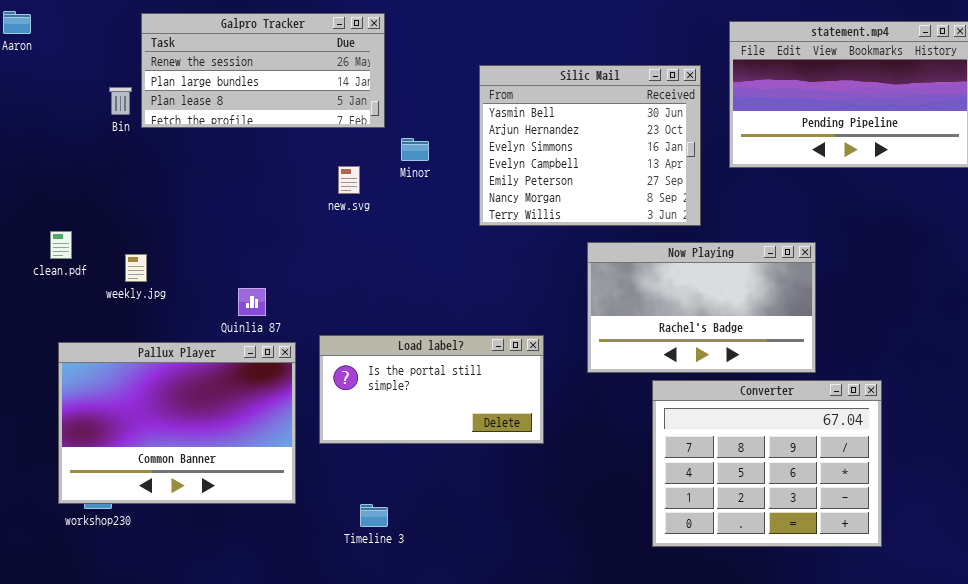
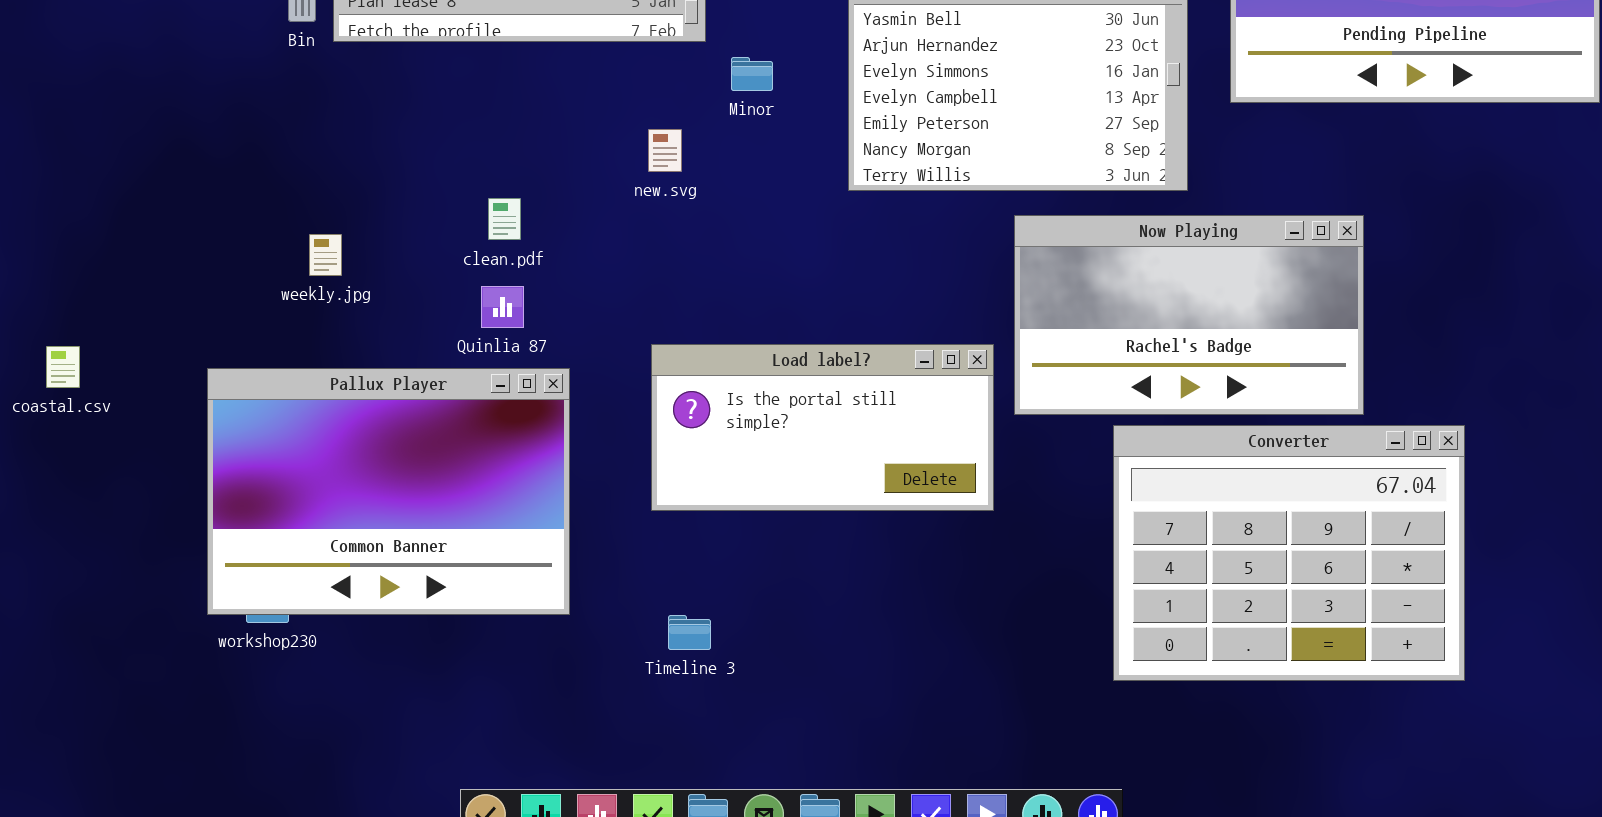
new.svg: [338,166,360,194] -> [648,129,682,172], moved
clean.pdf: [50,231,72,259] -> [488,198,521,240], moved
Load label?: [319,335,544,444] -> [651,344,994,511], moved

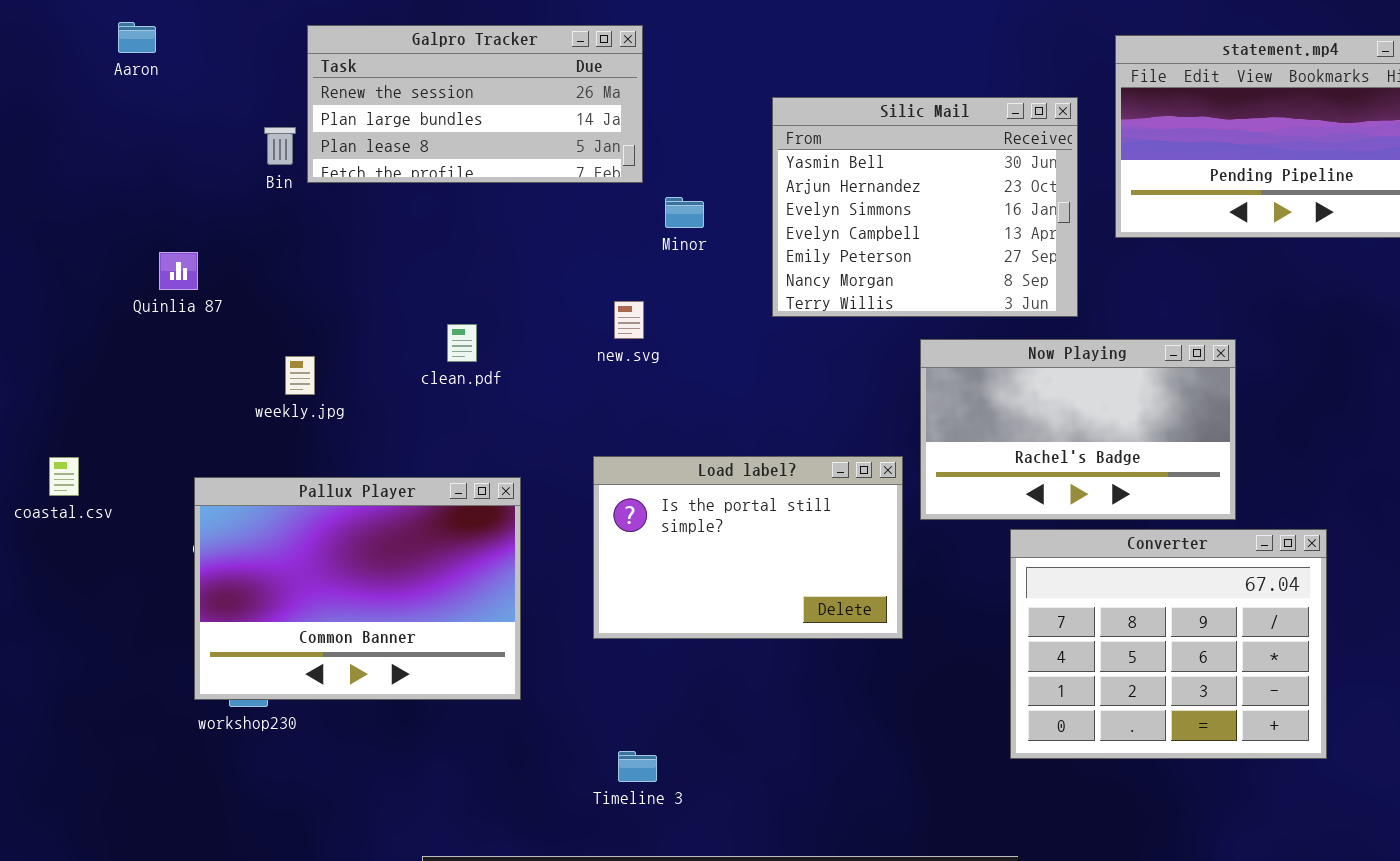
new.svg: [648,129,682,172] -> [614,301,644,339], moved
Quinlia 87: [481,286,524,328] -> [159,252,198,290], moved
Load label?: [651,344,994,511] -> [593,456,903,639], resized
Timeline 3: [668,615,711,650] -> [618,751,657,782], moved

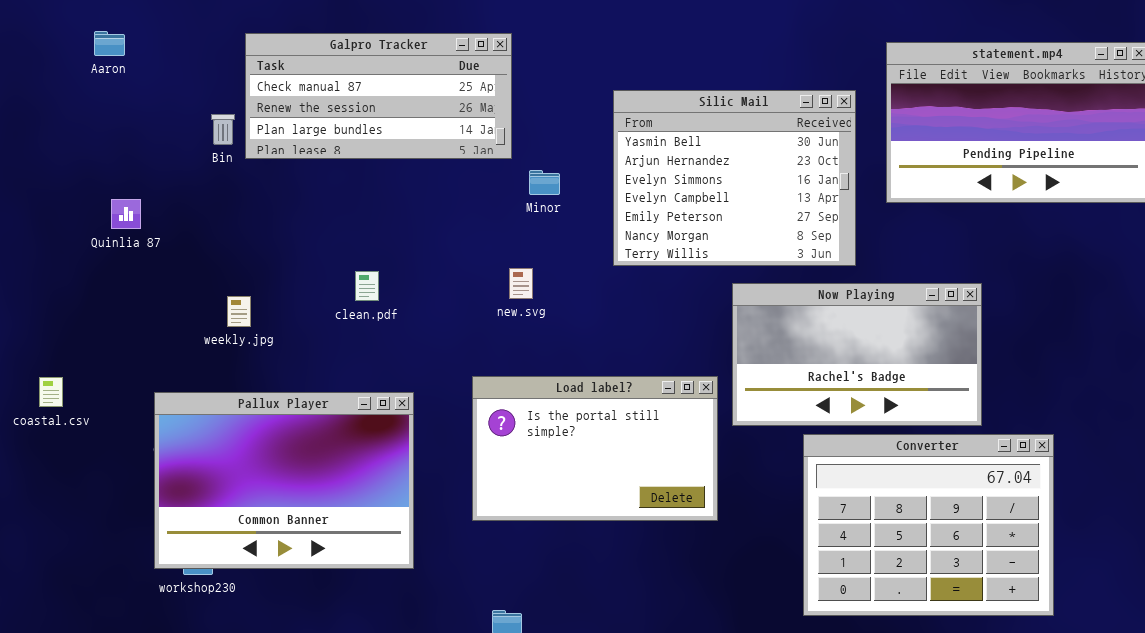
Galpro Tracker: [307,25,643,183] -> [245,33,512,159], scrolled up 1 row
Quinlia 87: [159,252,198,290] -> [111,199,141,229], moved
new.svg: [614,301,644,339] -> [509,268,533,299], moved

